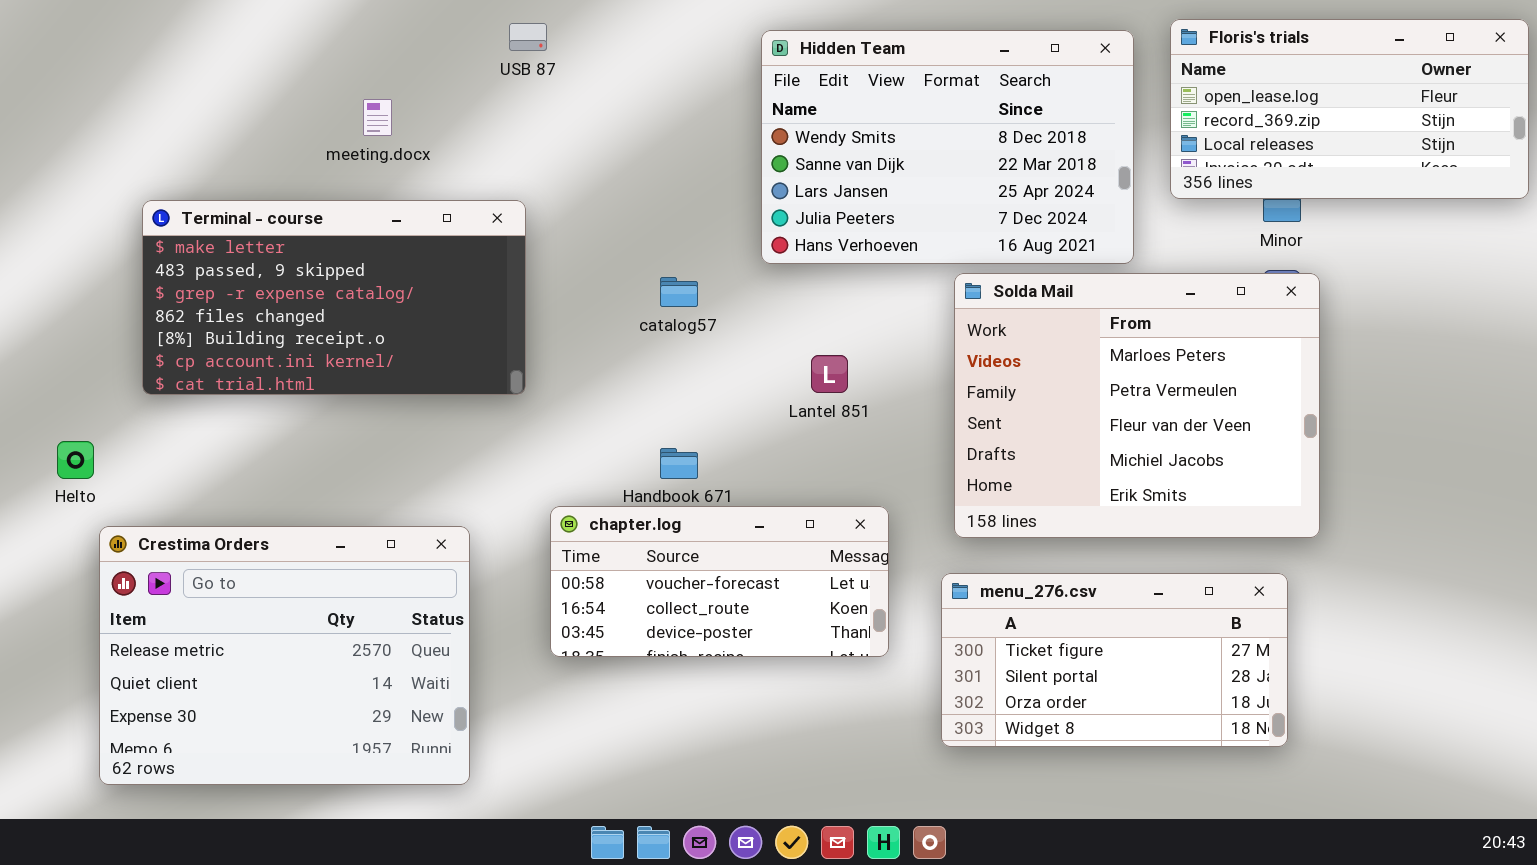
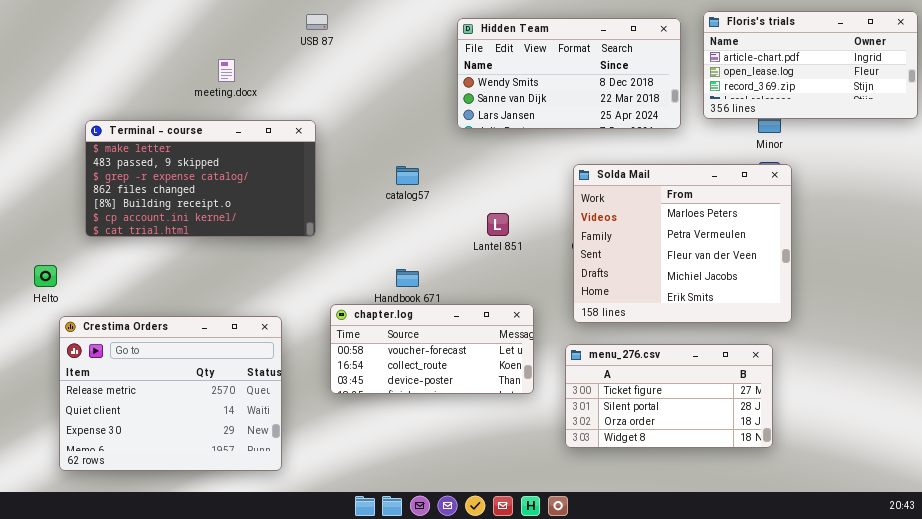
Floris's trials: [1170,19,1529,199] -> [703,11,918,119], scrolled up 1 row
Hidden Team: [761,30,1134,264] -> [457,18,681,129], resized

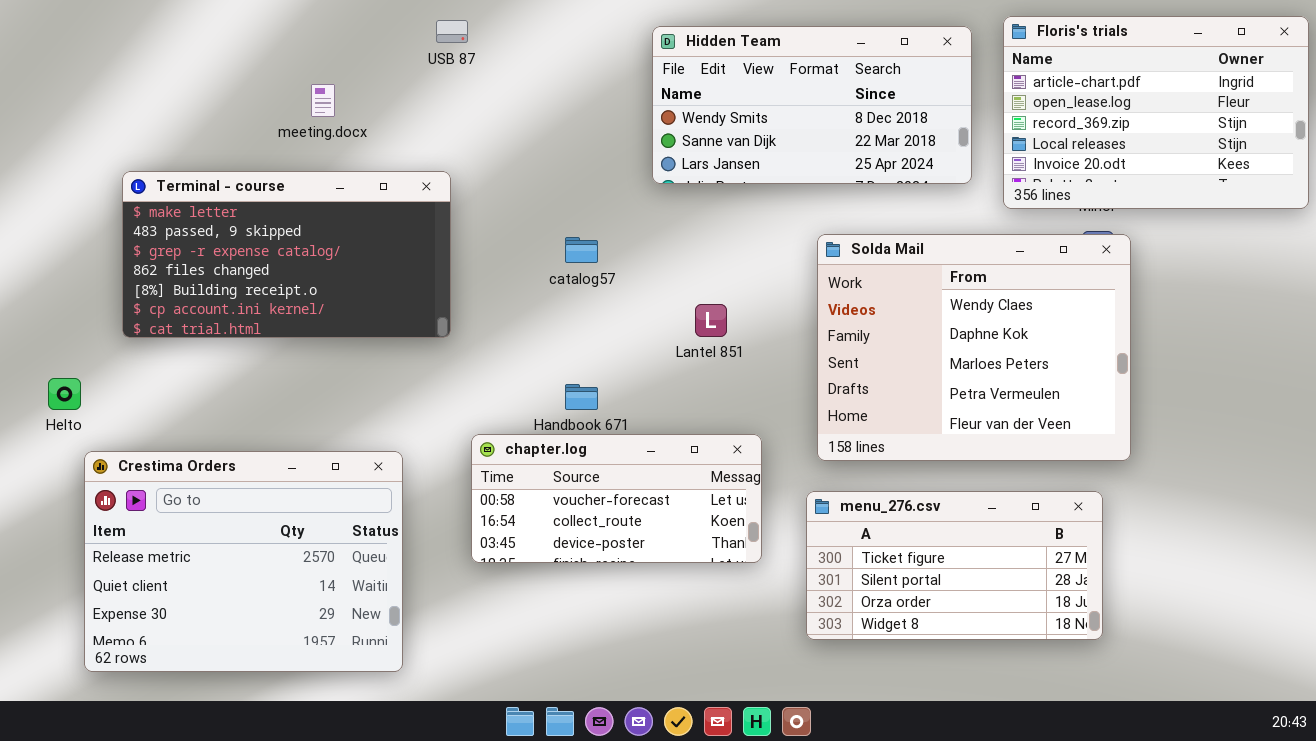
Floris's trials: [703,11,918,119] -> [1003,16,1309,209], resized
Solda Mail: [573,164,792,323] -> [817,234,1131,461], scrolled up 2 rows

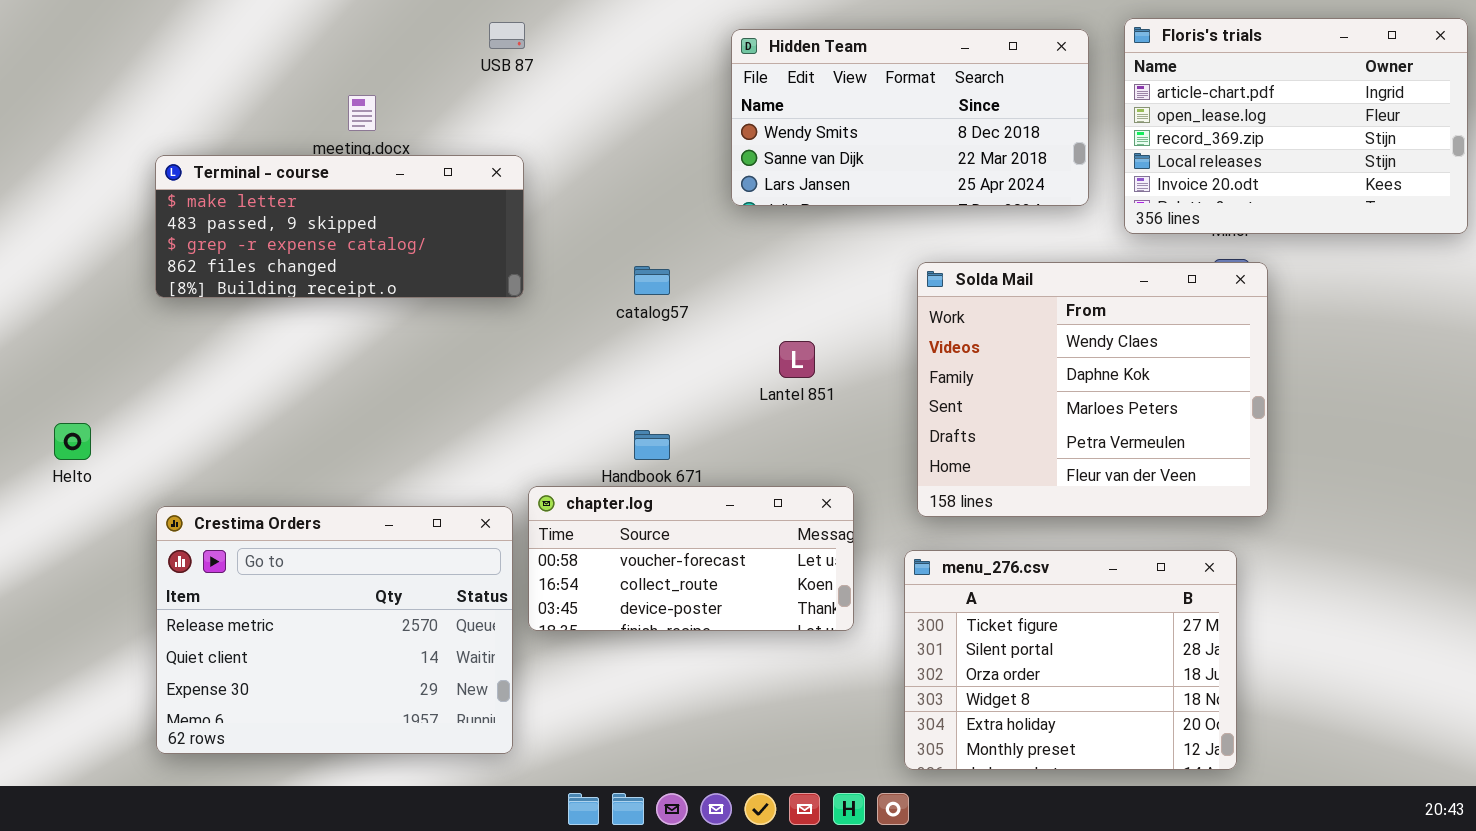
Terminal - course: [122,171,451,338] -> [155,155,524,298], moved, resized
Crestima Orders: [84,451,403,672] -> [156,506,513,754], moved
menu_276.csv: [806,491,1103,640] -> [904,550,1237,770], resized

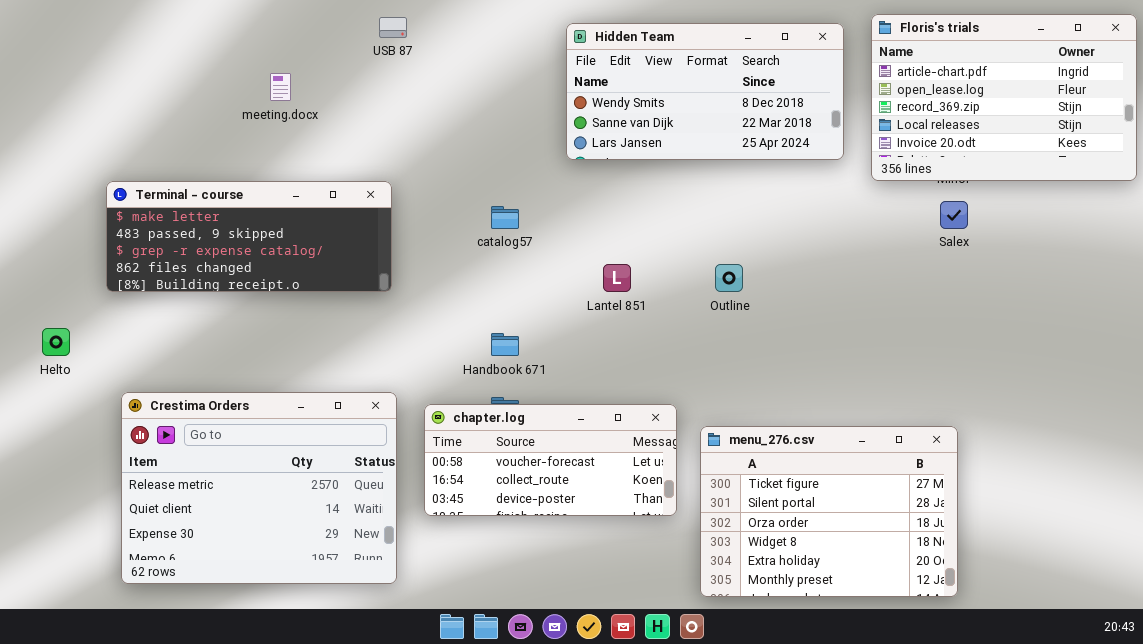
Terminal - course: [155,155,524,298] -> [106,181,392,292], moved
Solda Mail: [917,262,1268,517] -> none, closed
chapter.log: [528,486,854,631] -> [424,404,677,516], moved

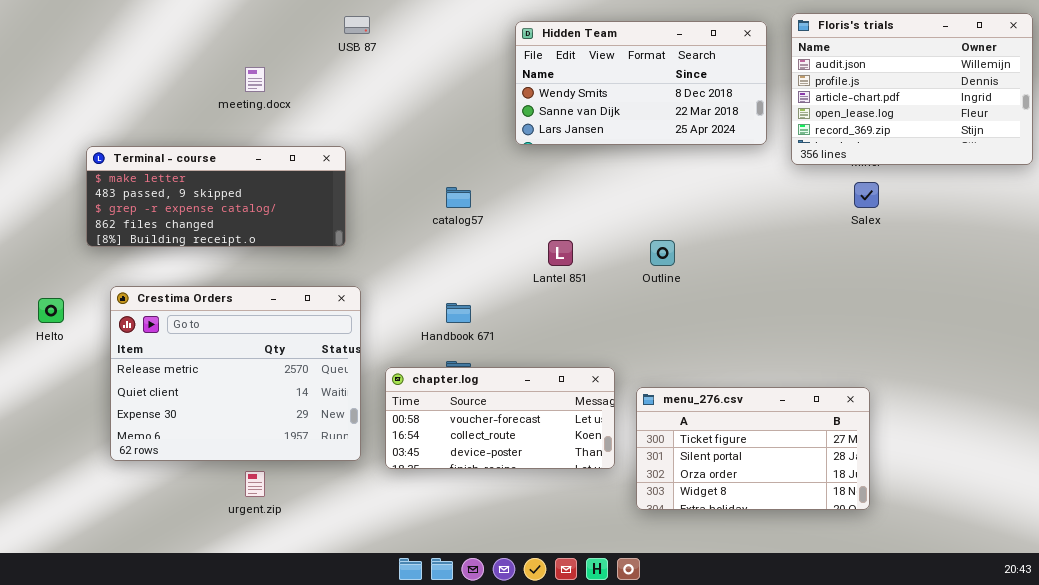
Floris's trials: [871,14,1137,181] -> [791,13,1033,165], scrolled up 2 rows
Terminal - course: [106,181,392,292] -> [86,146,346,247], moved
Crestima Orders: [121,392,397,584] -> [110,286,361,461], moved
menu_276.csv: [700,426,958,597] -> [636,387,870,510], resized

